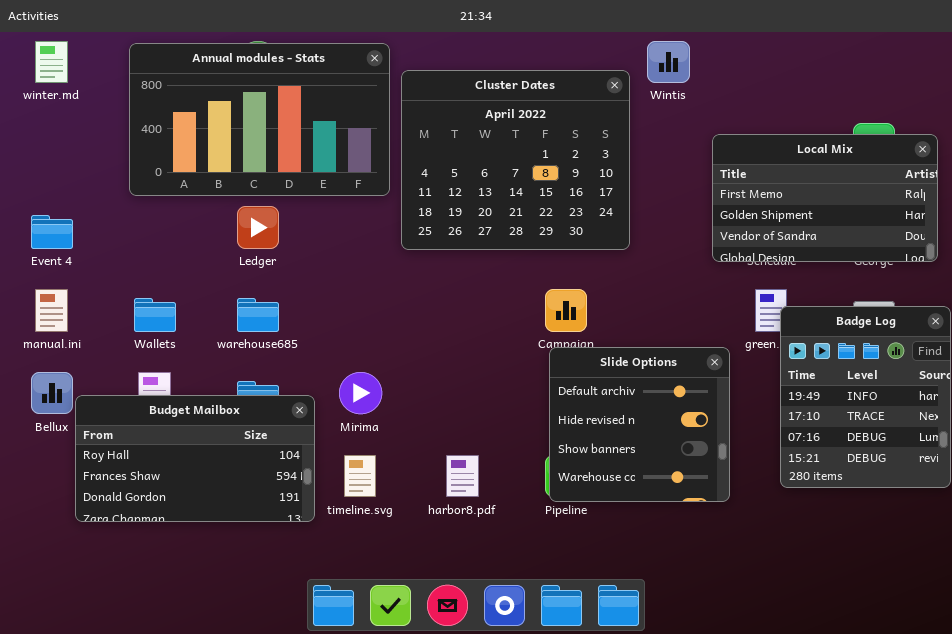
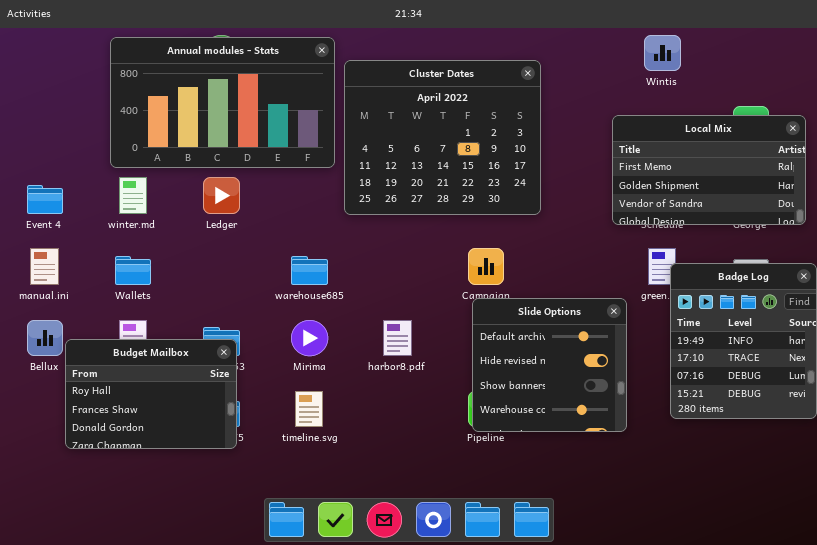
winter.md: [35,41,68,83] -> [119,177,147,214], moved
Wintis: [647,41,690,83] -> [644,35,681,71], moved
warehouse685: [237,298,279,332] -> [291,256,328,285], moved
Budget Mailbox: [75,395,315,522] -> [65,339,237,449], resized
harbor8.pdf: [446,455,479,497] -> [383,320,412,356], moved

